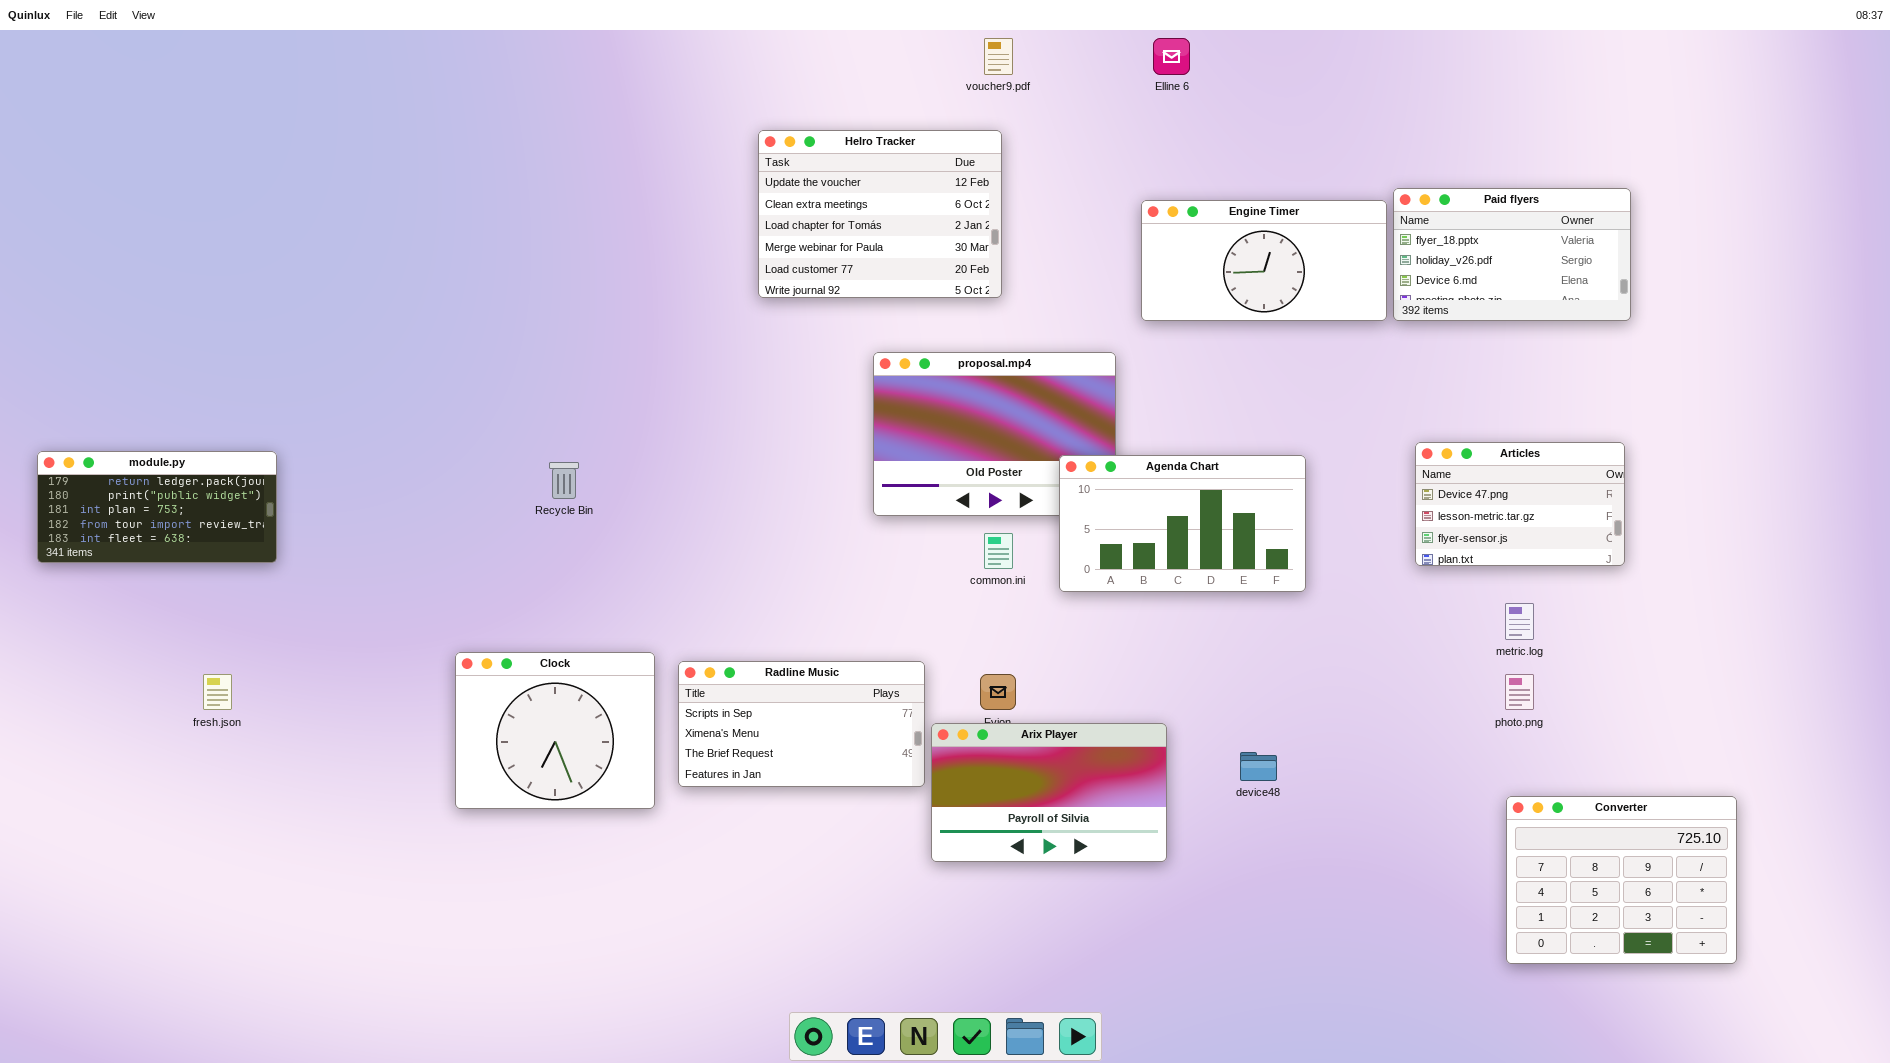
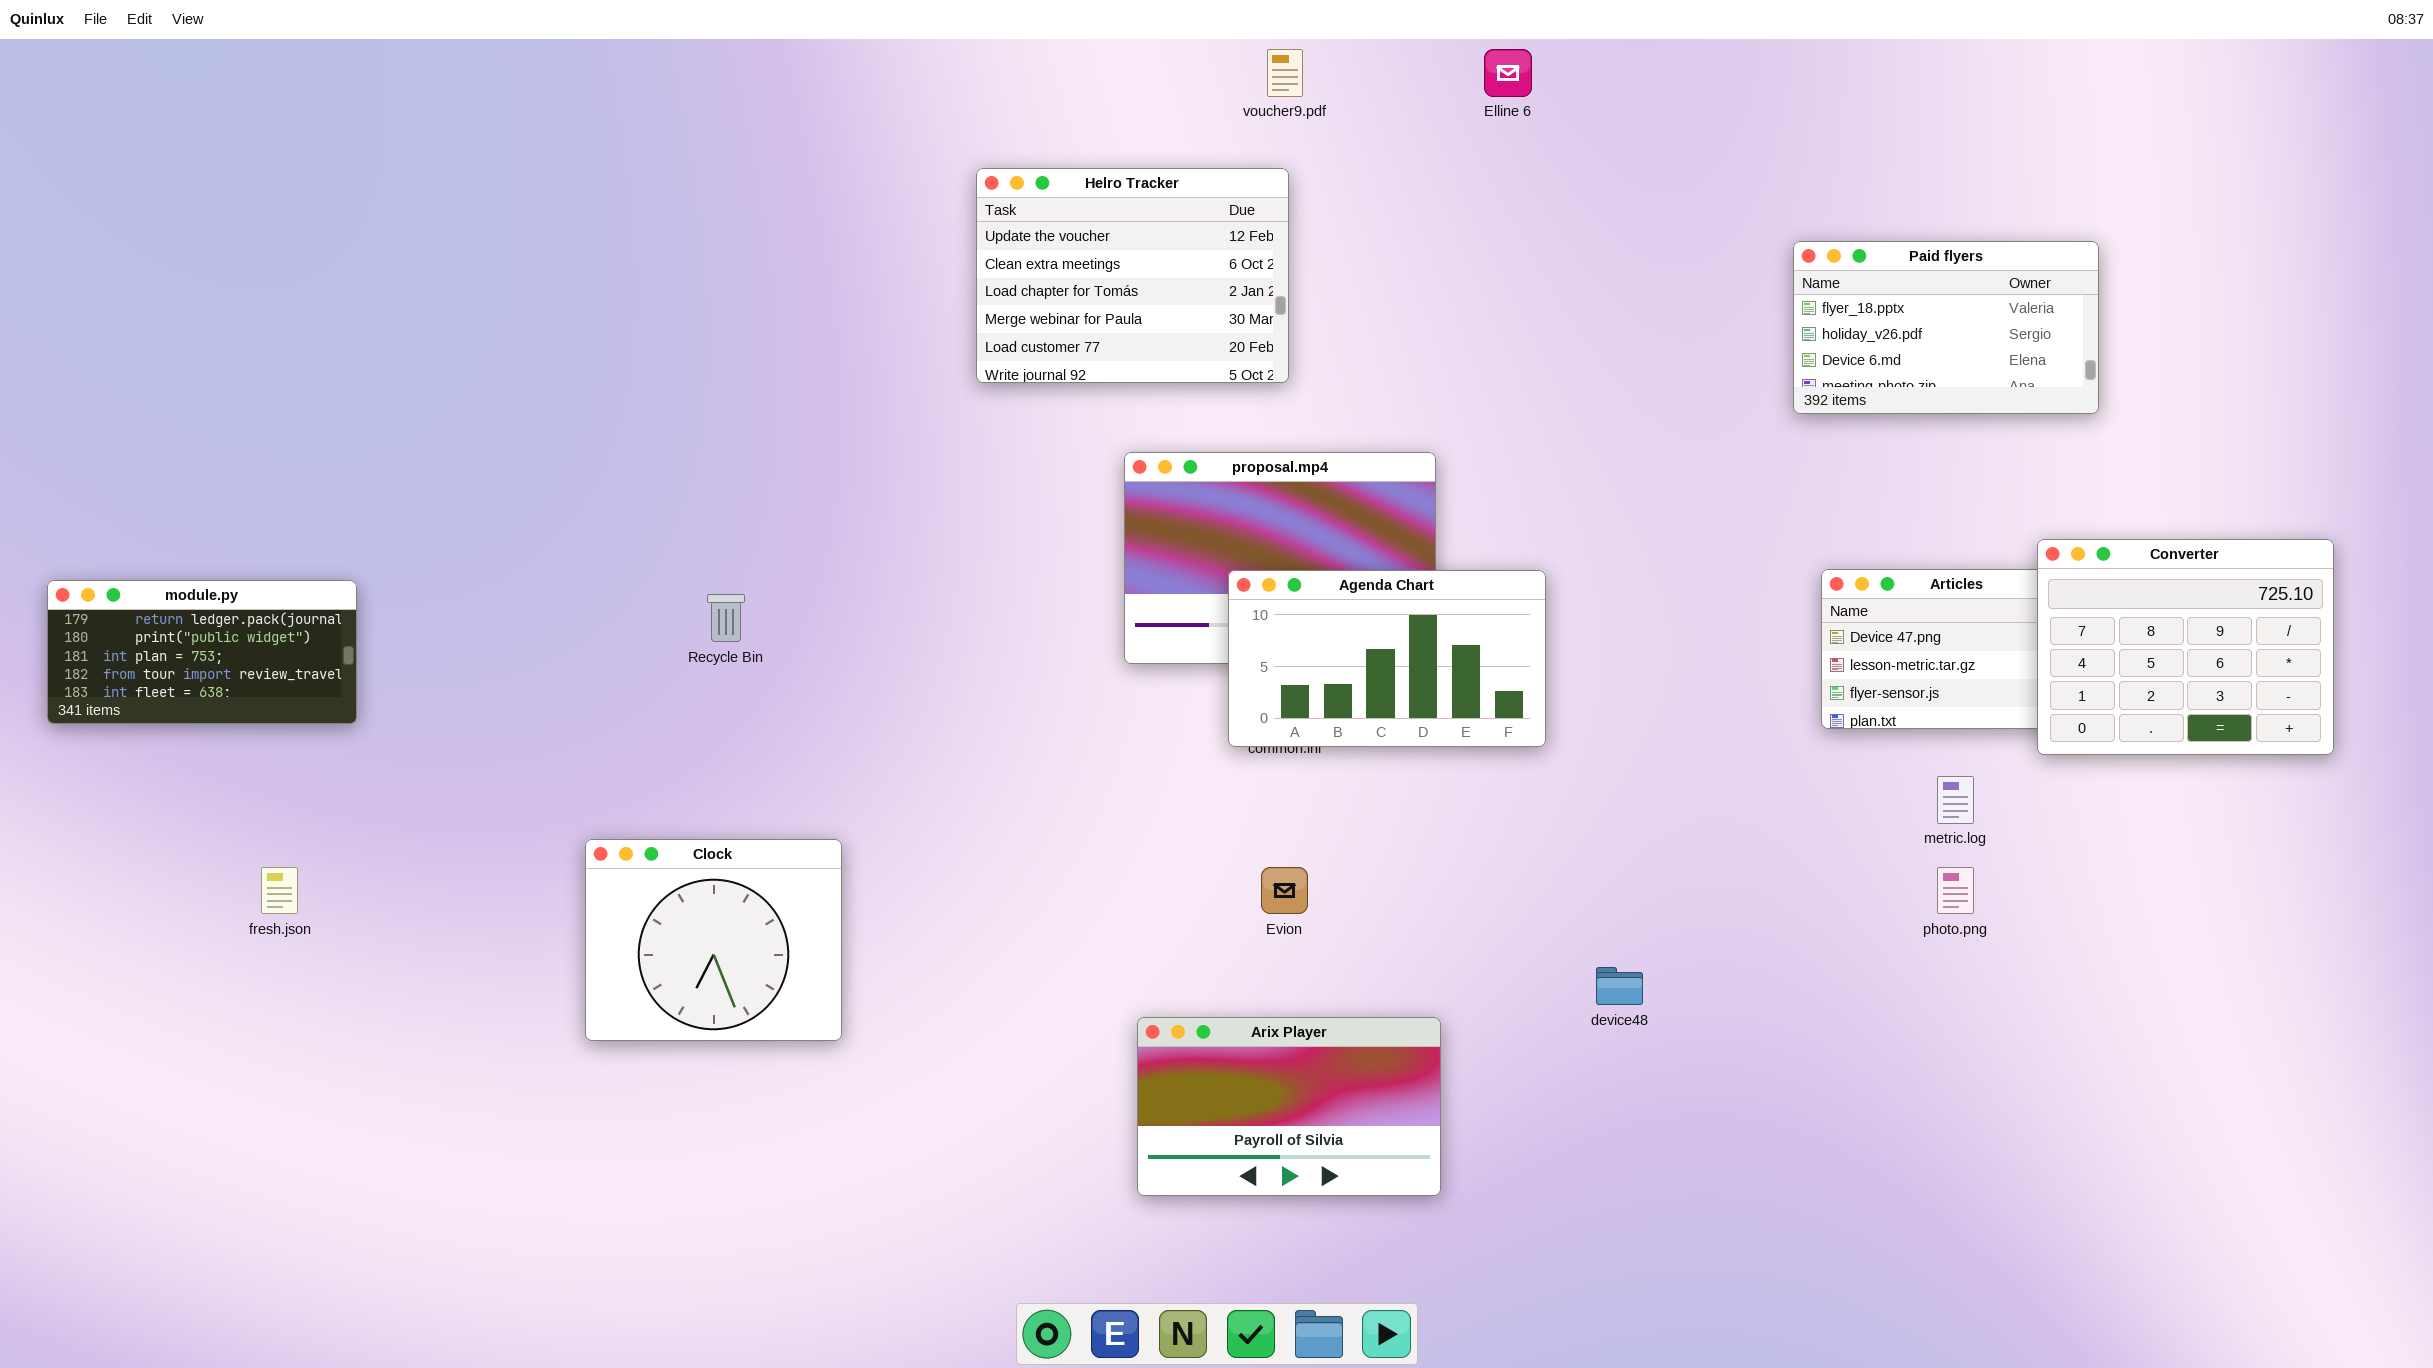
Engine Timer: [1141,200,1387,321] -> none, closed
Agenda Chart: [1059,455,1306,592] -> [1228,570,1546,747], moved
Radline Music: [678,661,925,787] -> none, closed
Arix Player: [931,723,1167,862] -> [1137,1017,1441,1196], moved
Converter: [1506,796,1737,964] -> [2037,539,2334,755], moved

